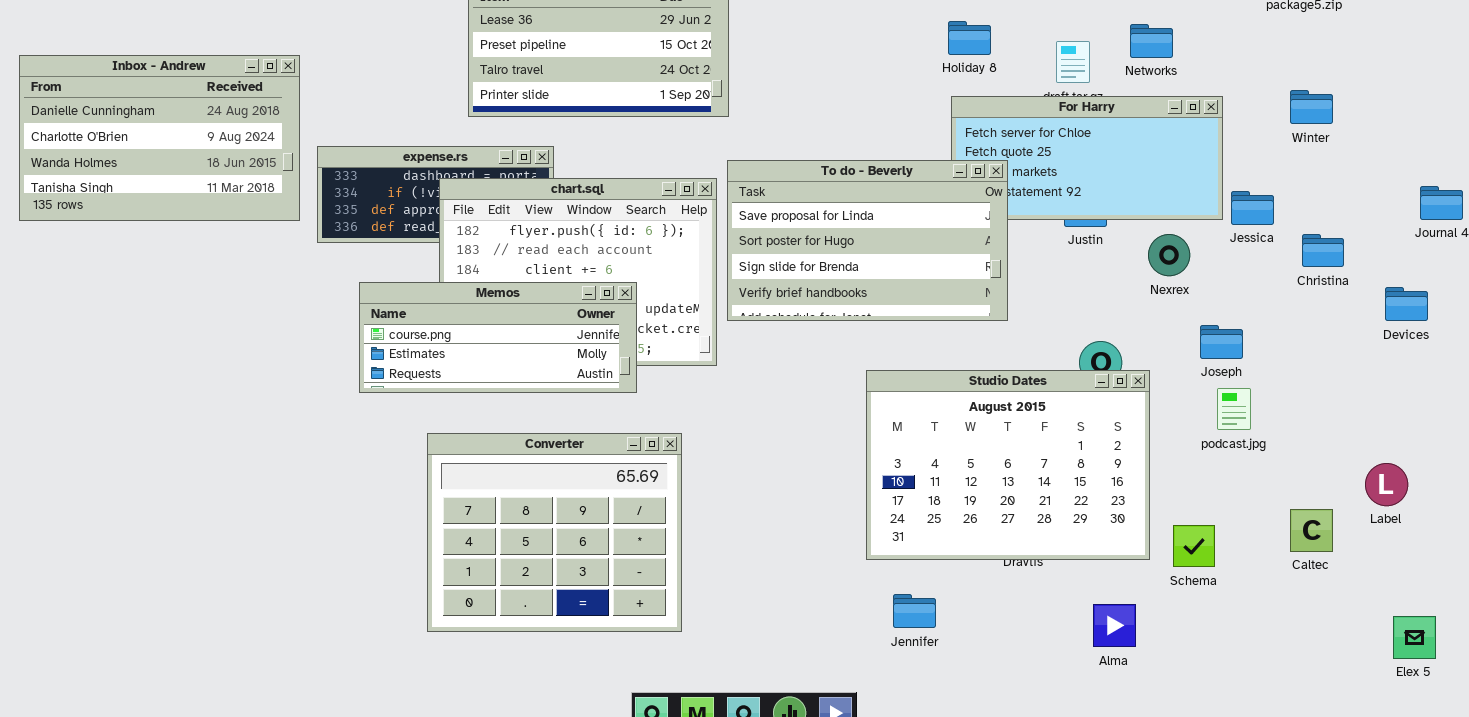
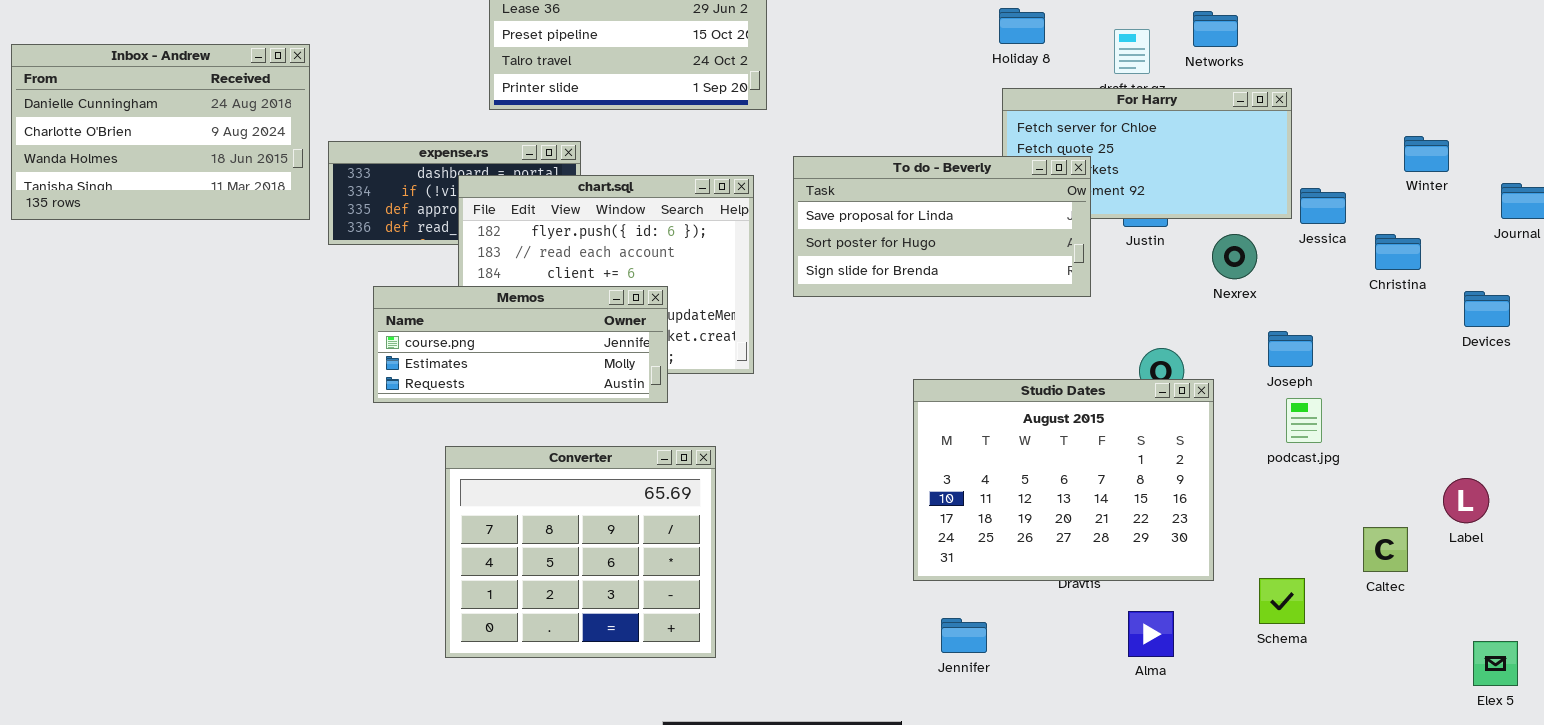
Winter: [1290,90,1333,124] -> [1404,136,1449,172], moved
To do - Beverly: [727,160,1008,321] -> [793,156,1091,297], moved, resized
Schema: [1173,525,1215,567] -> [1259,578,1305,624], moved
Alma: [1093,604,1136,647] -> [1128,611,1174,657], moved

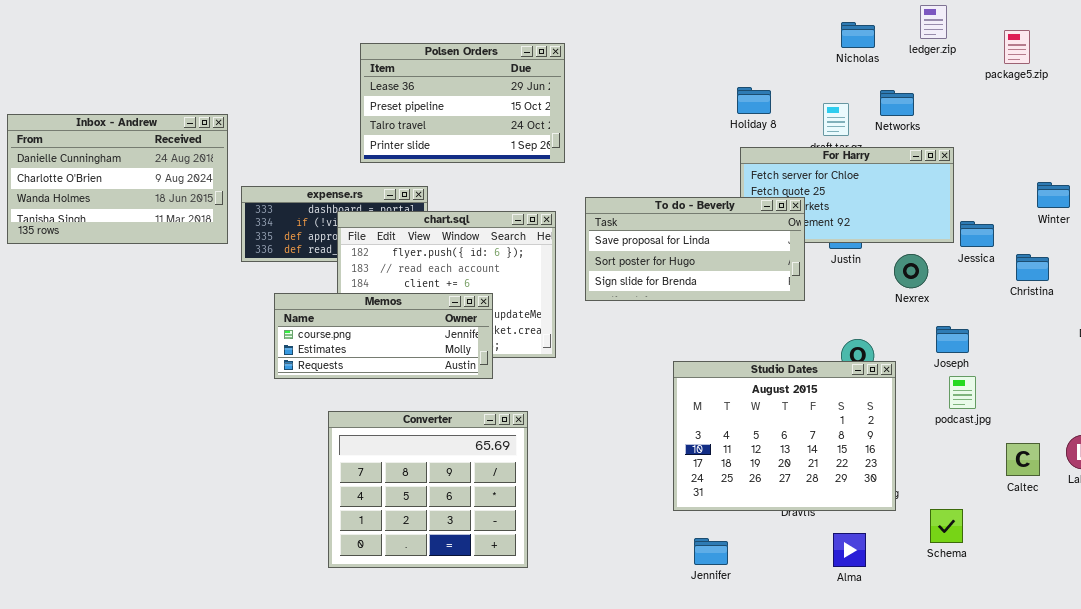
Caltec: [1363,527,1408,572] -> [1006,443,1040,476], moved

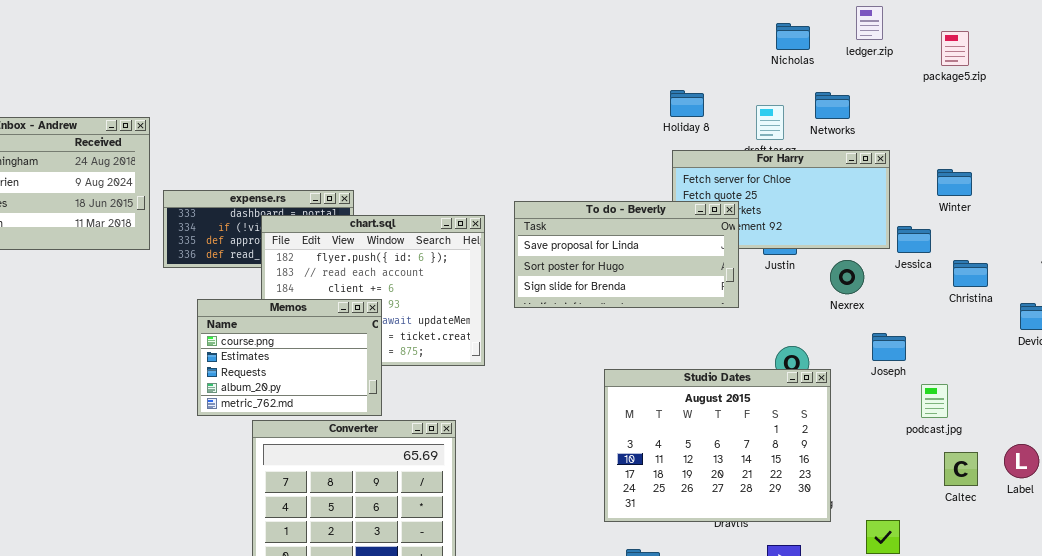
Polsen Orders: [360,43,565,163] -> none, closed
Winter: [1037,182,1070,208] -> [937,169,972,196], moved
Memos: [274,293,493,379] -> [197,299,382,416], resized
podcast.jpg: [949,376,976,409] -> [921,384,948,418], moved

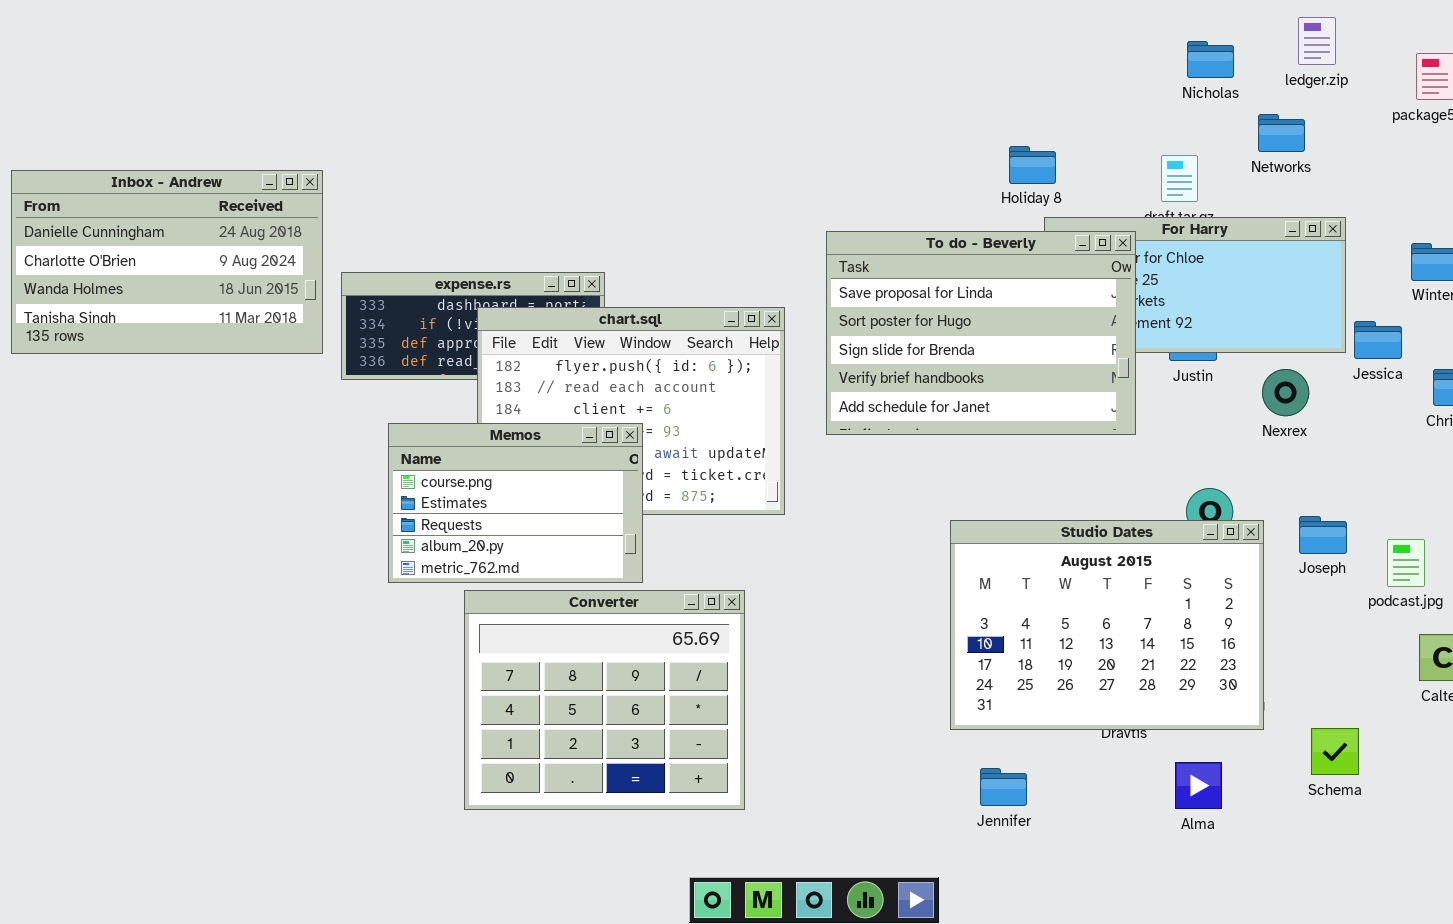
Holiday 8: [670,90,704,117] -> [1009,146,1056,184], moved
Networks: [815,92,850,119] -> [1258,114,1305,152], moved
To do - Beverly: [514,201,739,308] -> [826,231,1136,435], resized
Joseph: [872,333,906,361] -> [1299,516,1347,554], moved

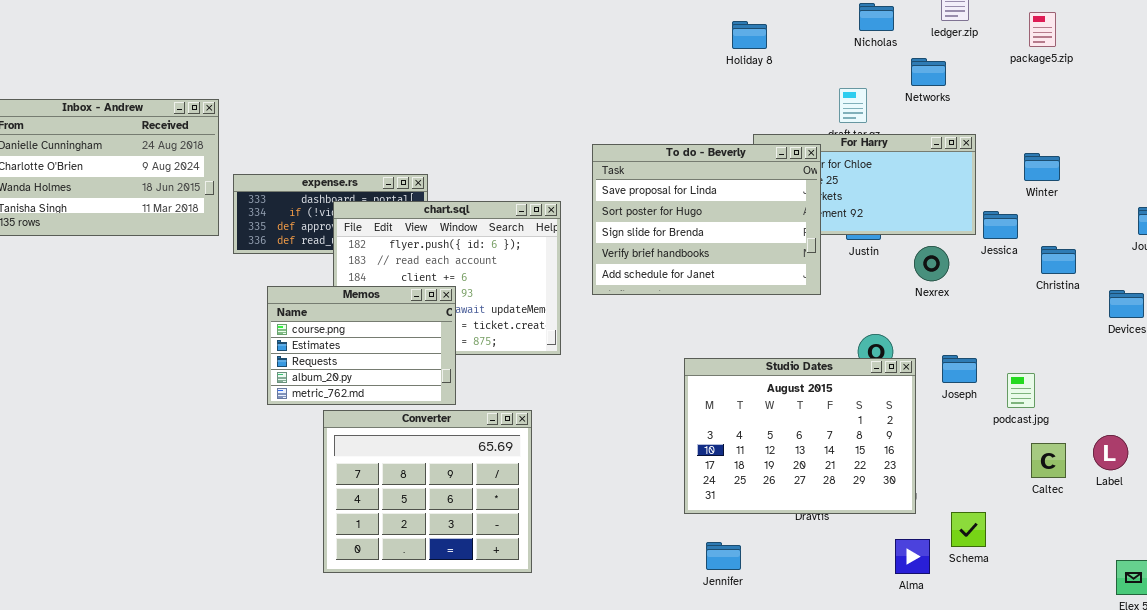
Holiday 8: [1009,146,1056,184] -> [732,21,767,49], moved
Alma: [1175,762,1222,809] -> [895,539,930,574], moved

